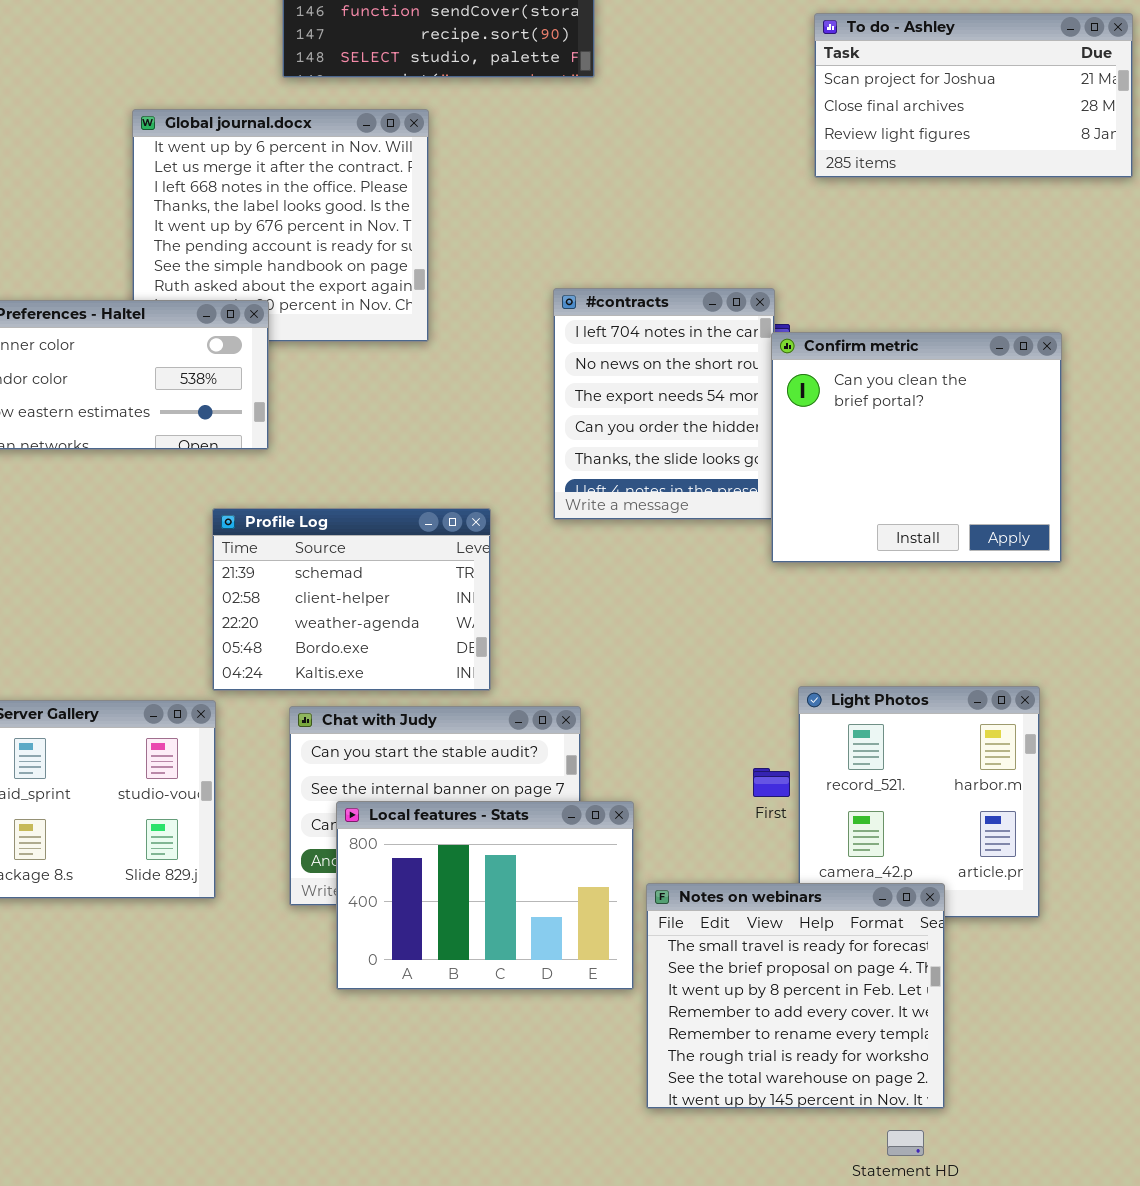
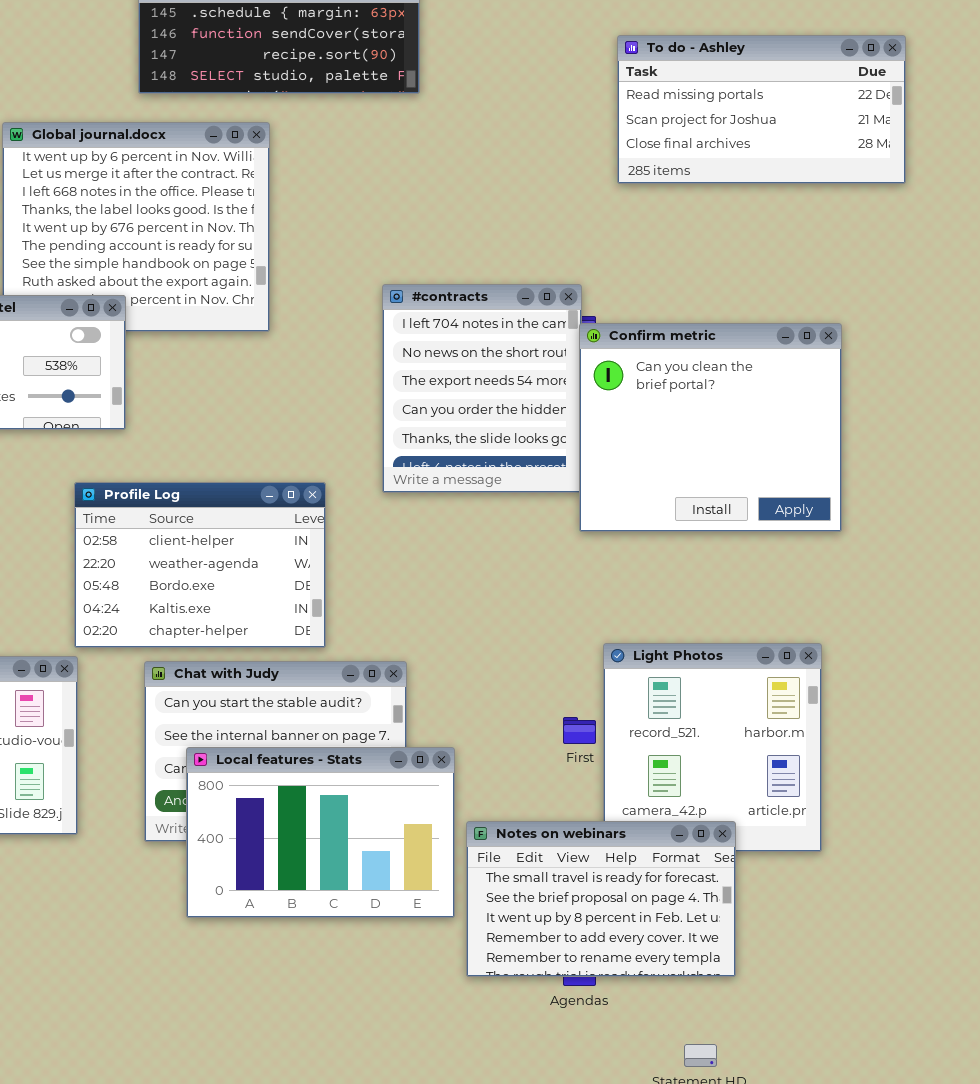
To do - Ashley: [814,13,1133,178] -> [617,35,906,184], scrolled up 1 row
Profile Log: [212,508,491,691] -> [74,482,326,648], scrolled down 1 row
Notes on webinars: [646,883,945,1109] -> [466,821,736,977], resized

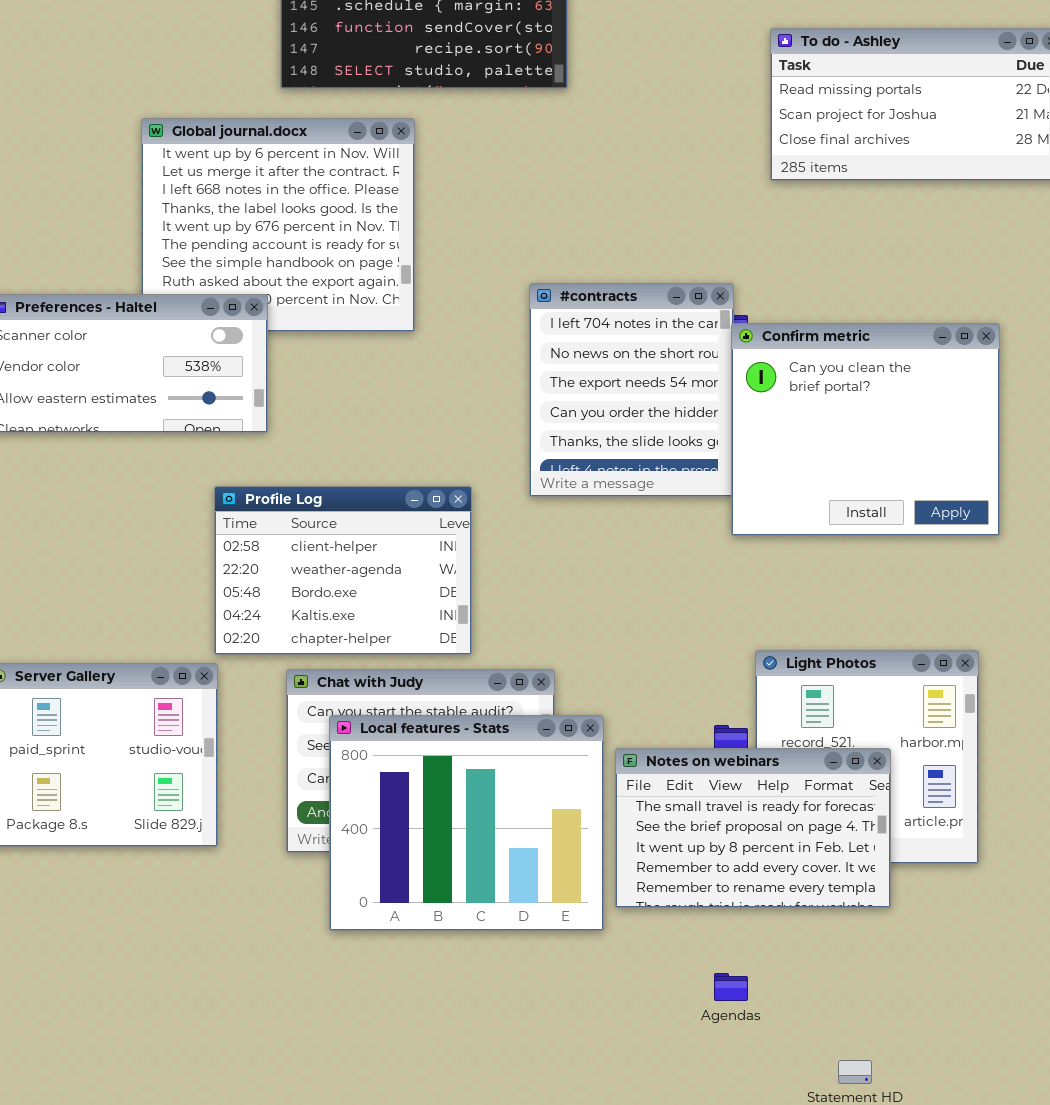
Local features - Stats: [186,747,455,918] -> [329,715,604,931], resized
Notes on webinars: [466,821,736,977] -> [615,748,891,908], moved

